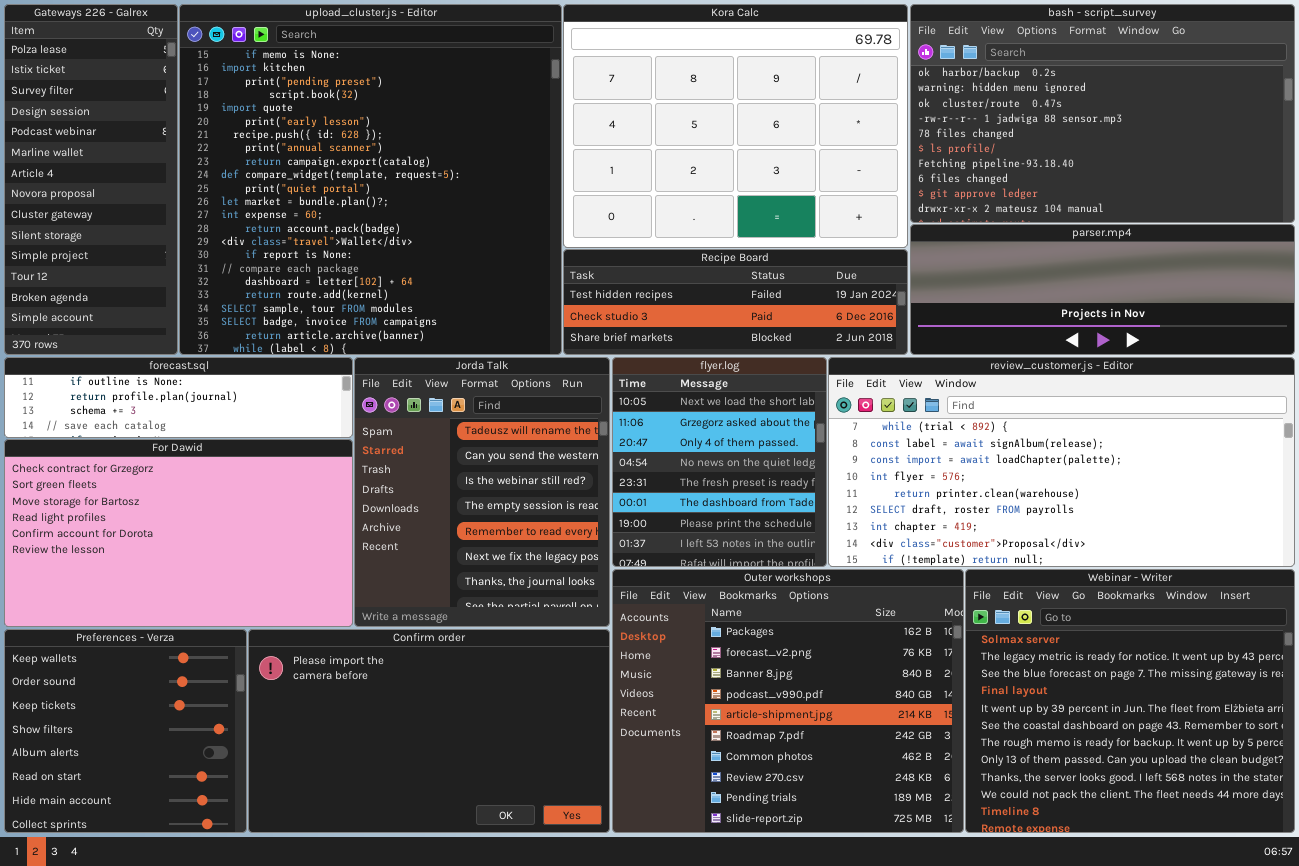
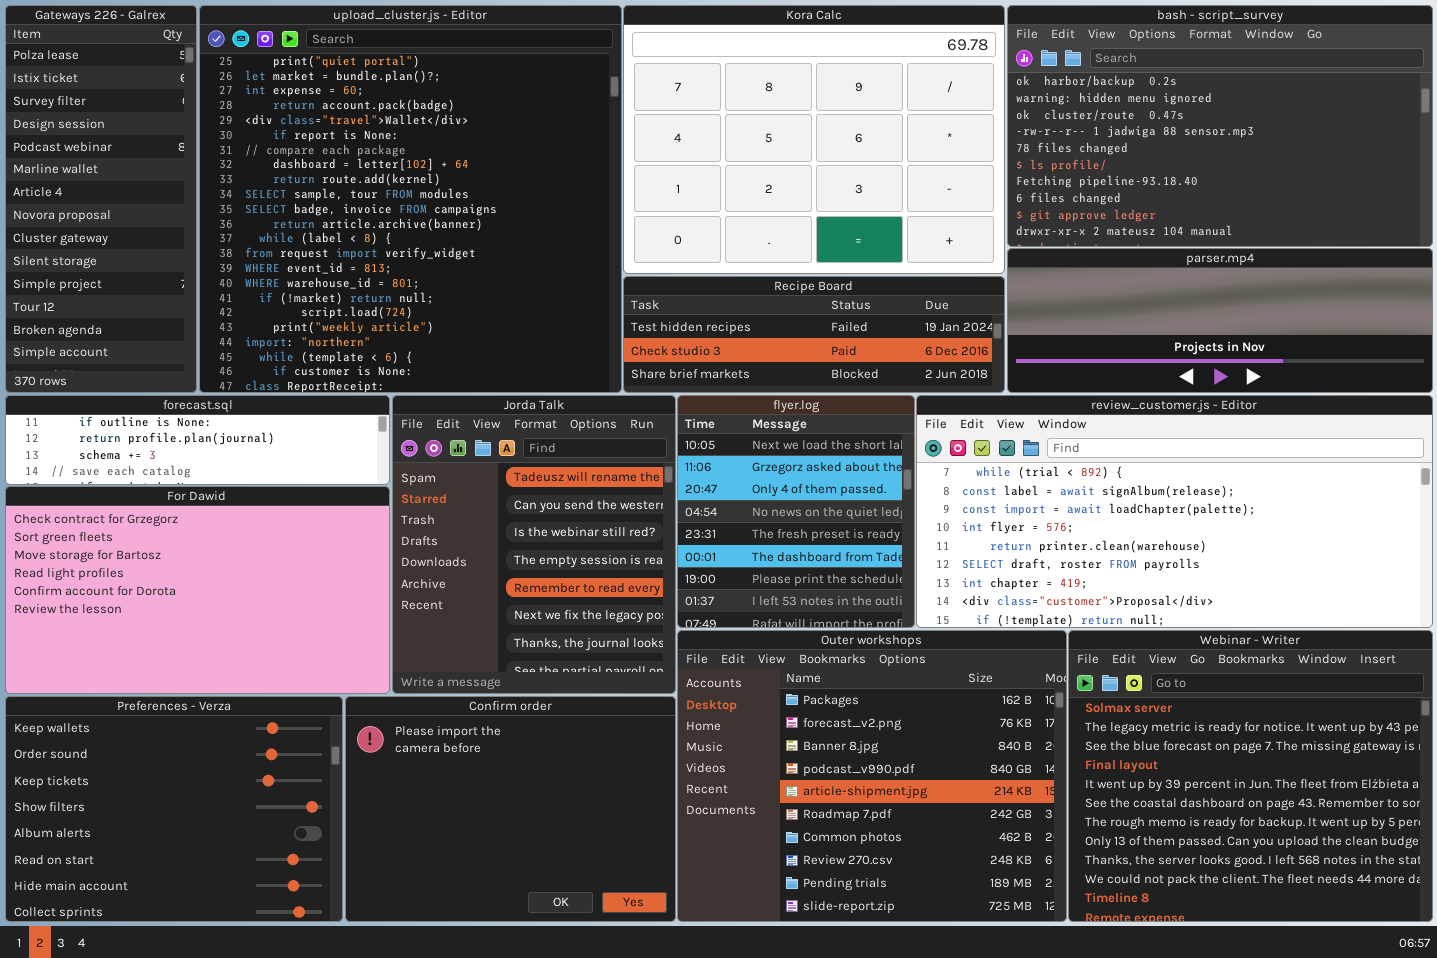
upload_cluster.js - Editor: [179,4,562,355] -> [199,5,622,393], scrolled down 10 rows
Preferences - Verza: [4,629,247,833] -> [5,696,343,922], resized
Confirm order: [248,629,610,833] -> [345,696,676,922], resized

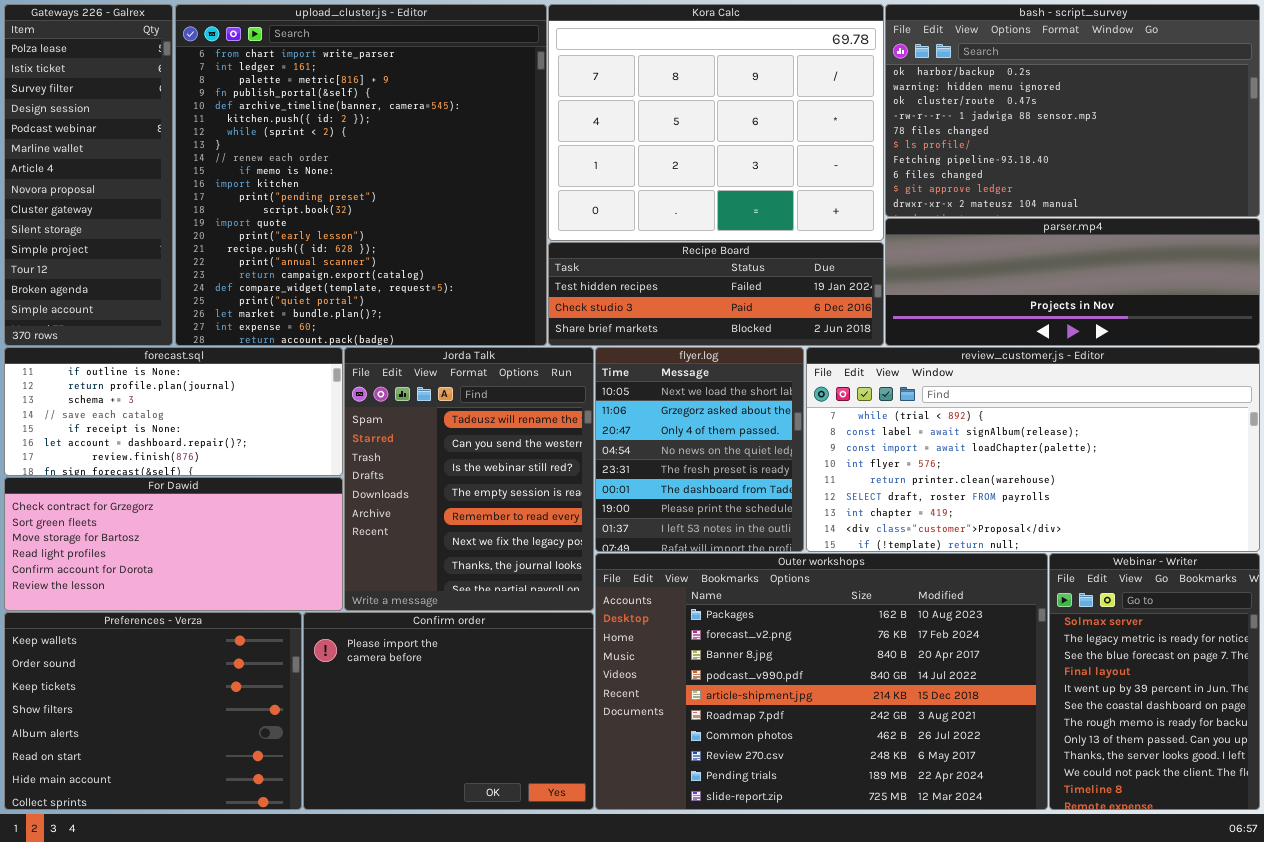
upload_cluster.js - Editor: [199,5,622,393] -> [175,4,547,346], scrolled up 19 rows
forecast.sql: [5,395,390,485] -> [4,347,343,476], resized
For Dawid: [5,486,390,694] -> [4,477,343,611], resized
Outer workshops: [677,630,1067,922] -> [595,553,1048,810], resized
Webinar - Writer: [1068,630,1433,922] -> [1049,553,1260,810], resized

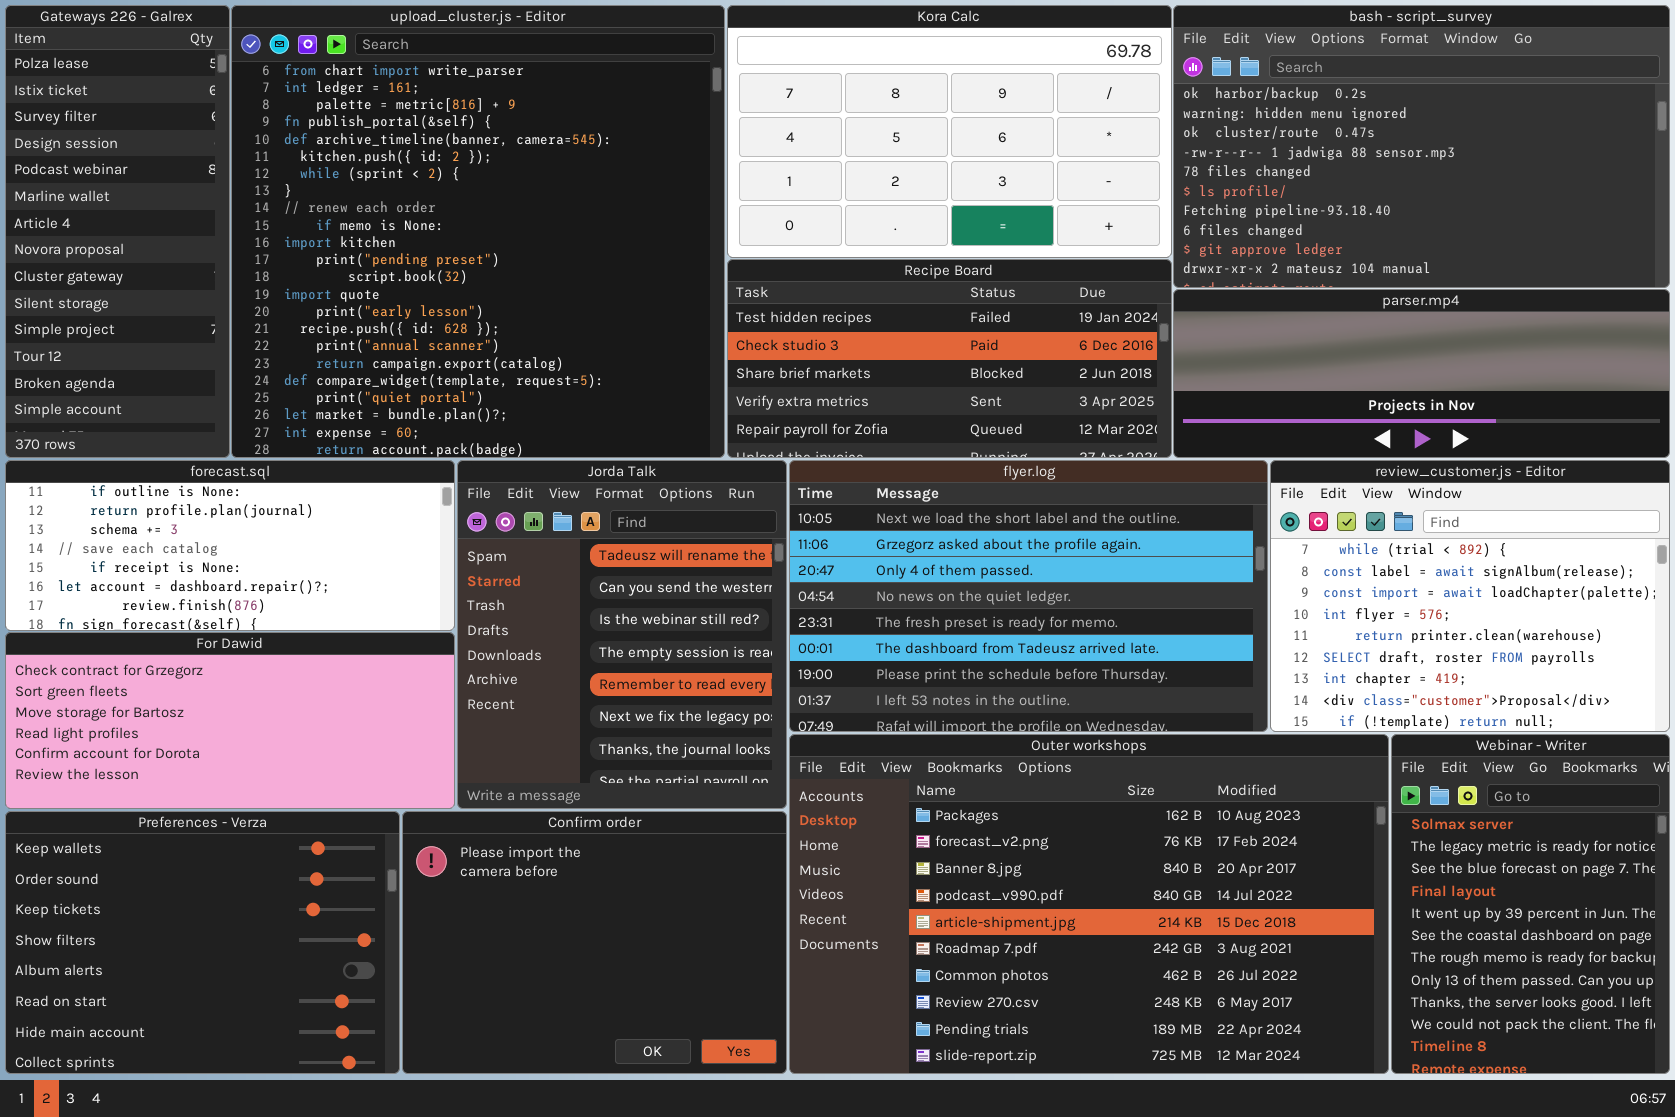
Kora Calc: [548,4,884,241] -> [727,5,1172,258], resized
Recipe Board: [548,242,884,346] -> [727,259,1172,458], resized
flyer.log: [595,347,804,552] -> [789,460,1268,732], resized
review_customer.js - Editor: [806,347,1260,552] -> [1270,460,1670,732], resized

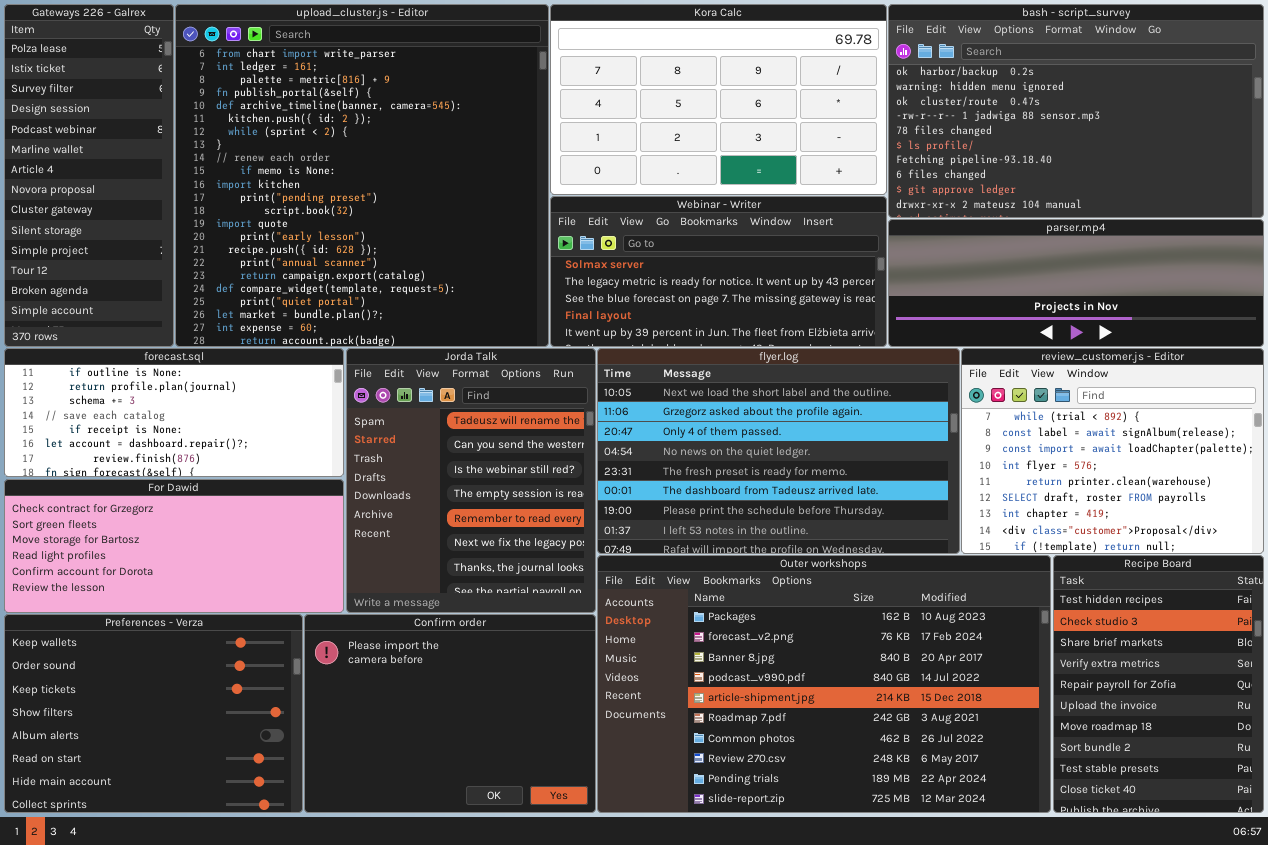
Recipe Board: [727,259,1172,458] -> [1053,555,1264,813], moved, resized
Webinar - Writer: [1391,734,1670,1074] -> [550,196,887,347], moved, resized

